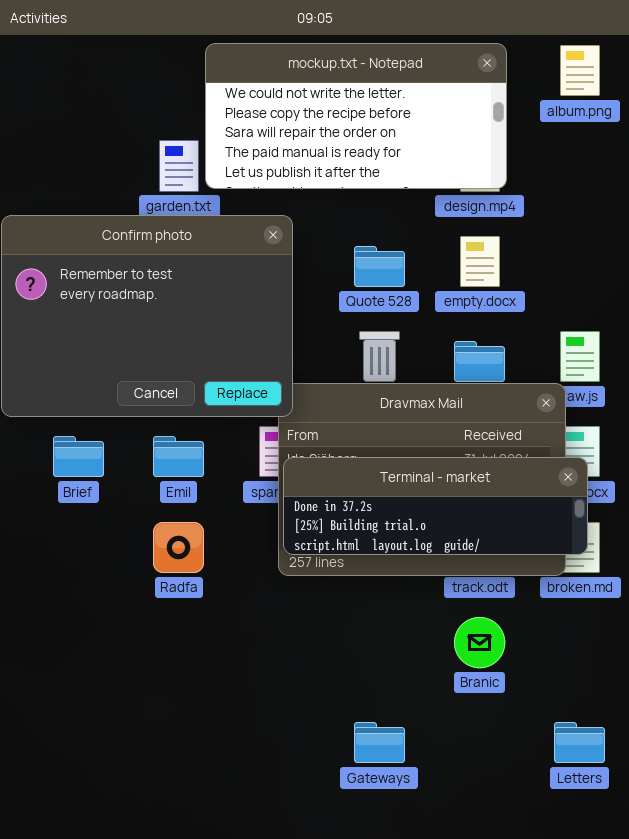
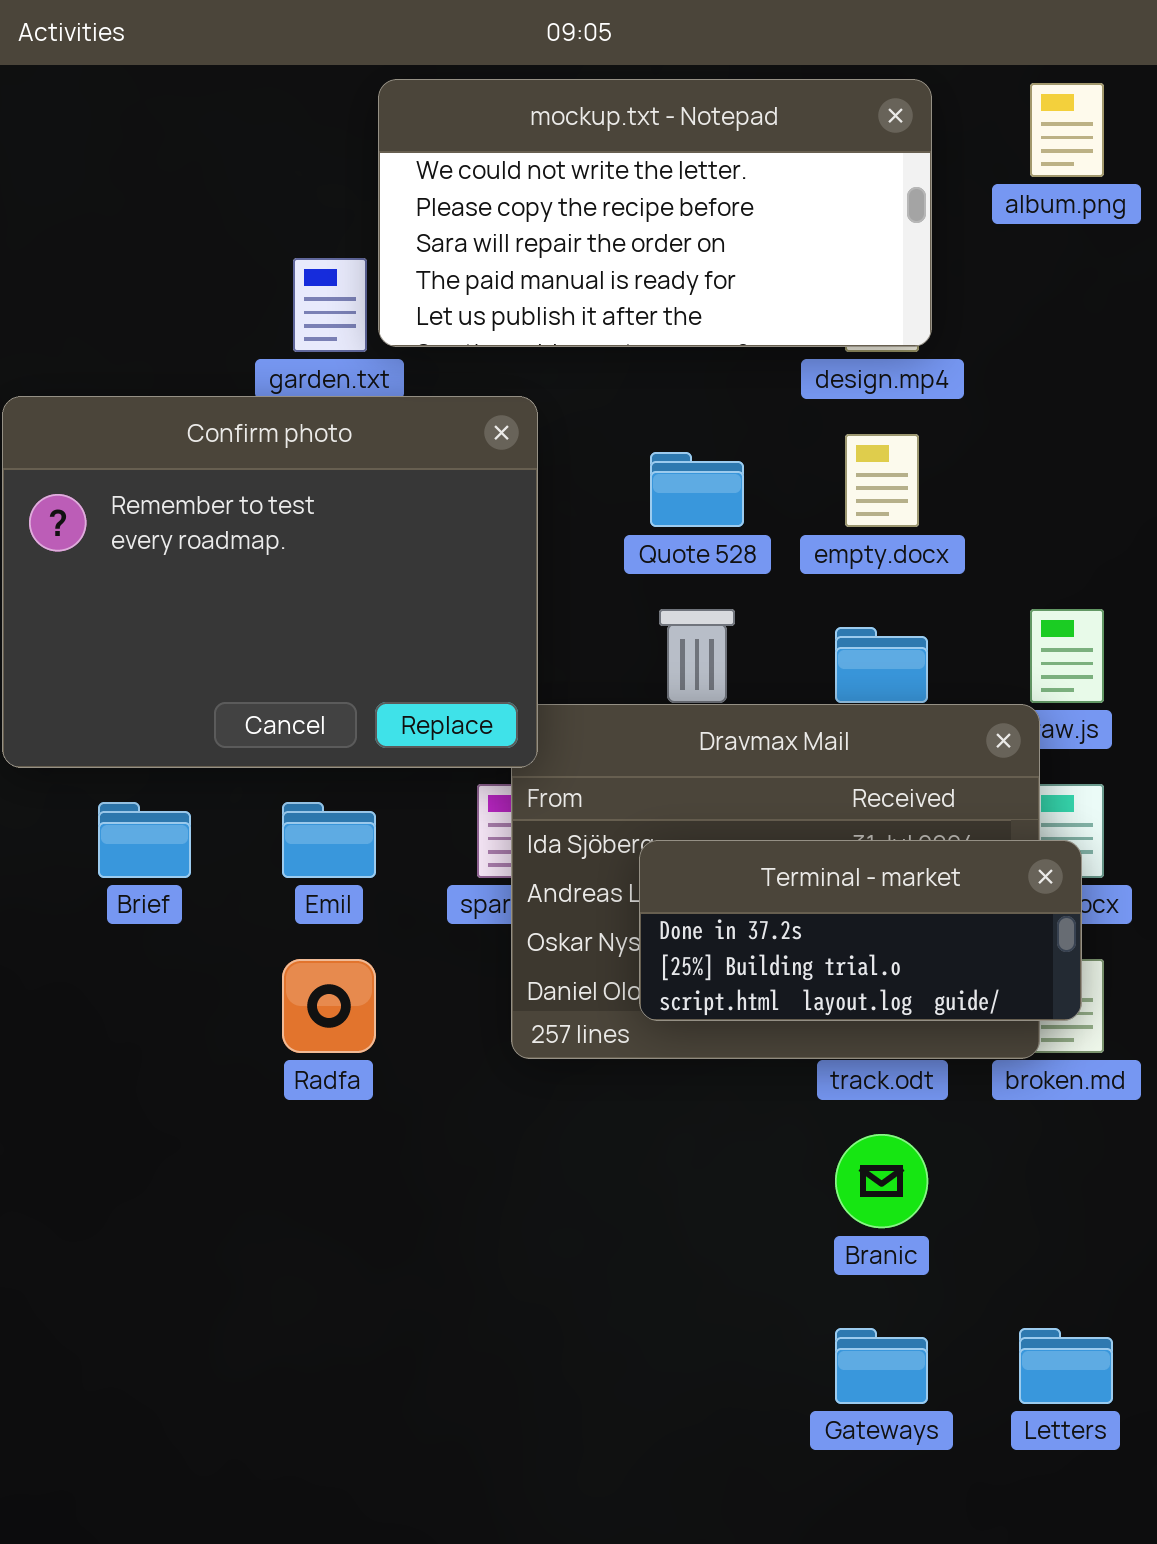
Terminal - market: [283,457,588,555] -> [639,840,1082,1021], resized
Gateways: [354,722,405,763] -> [835,1328,928,1404], moved

